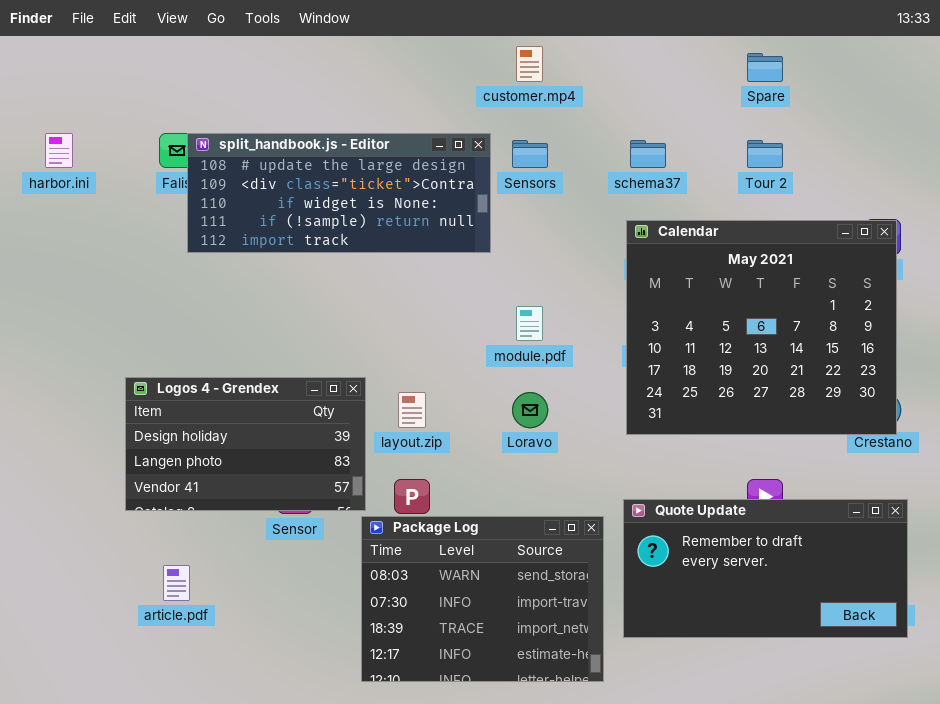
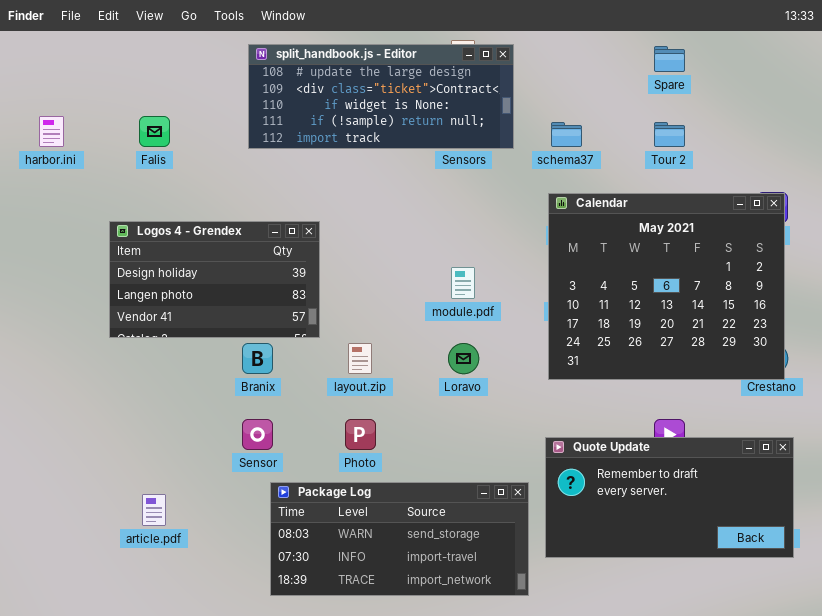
split_handbook.js - Editor: [187,133,491,253] -> [248,44,514,149], moved
Logos 4 - Grendex: [125,377,366,511] -> [109,221,320,338], moved
Package Log: [361,516,604,682] -> [270,482,529,596], resized

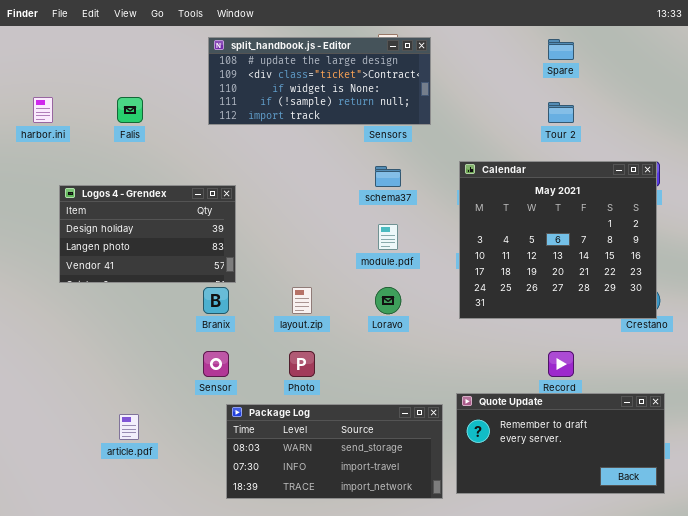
schema37: [551,122,582,147] -> [375,166,401,187], moved
Logos 4 - Grendex: [109,221,320,338] -> [59,185,236,283], moved
Quote Update: [545,437,794,558] -> [456,393,665,494], moved

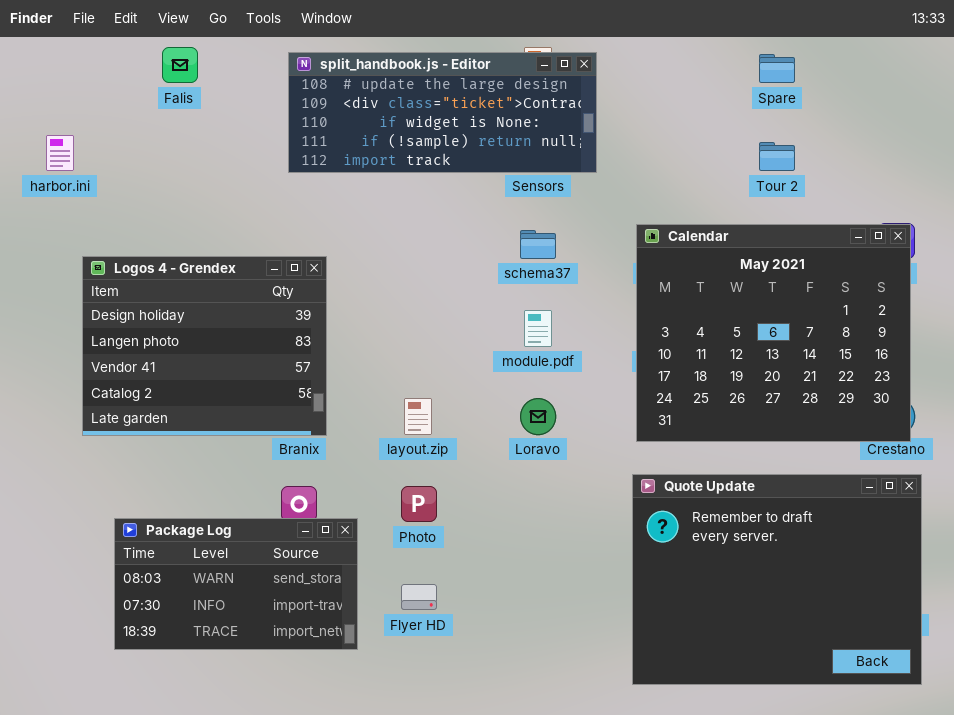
Falis: [117,97,143,123] -> [162,47,198,83], moved
Logos 4 - Grendex: [59,185,236,283] -> [82,256,327,436], resized
Quote Update: [456,393,665,494] -> [632,474,922,685], resized
Package Log: [226,404,443,499] -> [114,518,358,650], moved, resized

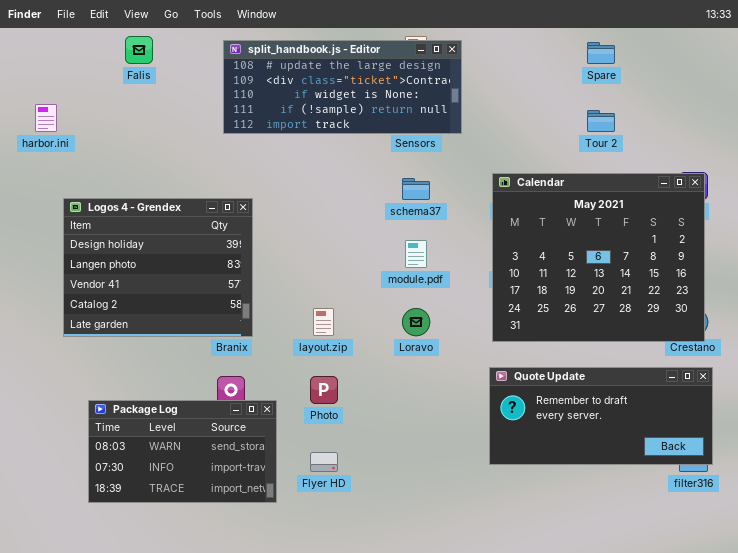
Quote Update: [632,474,922,685] -> [489,367,713,465], resized

